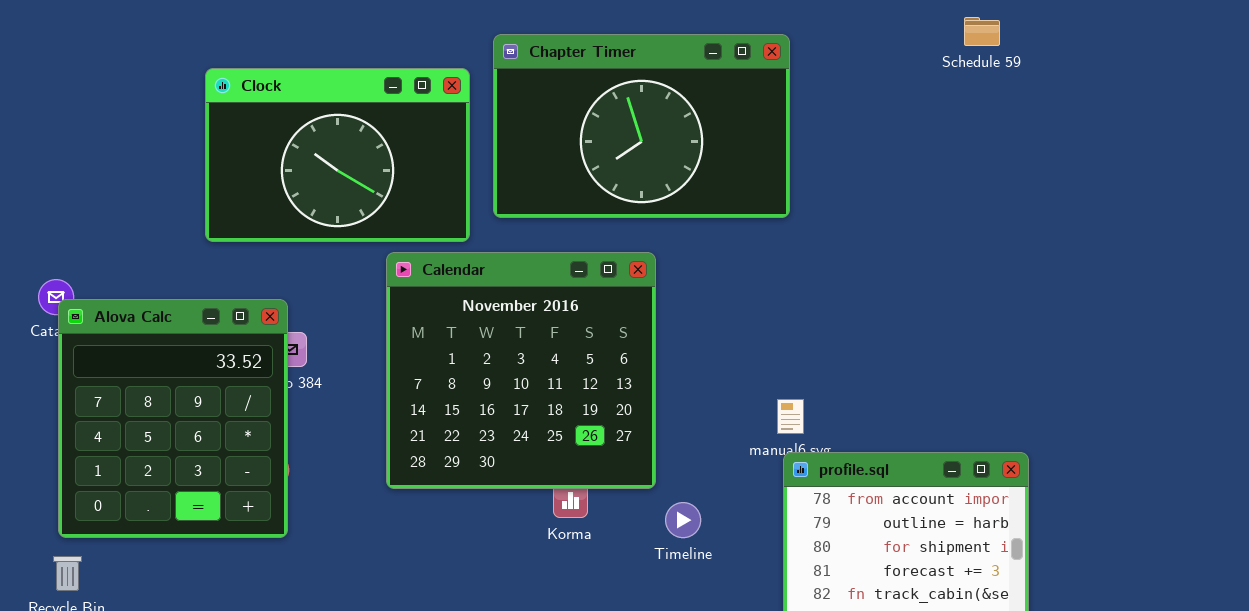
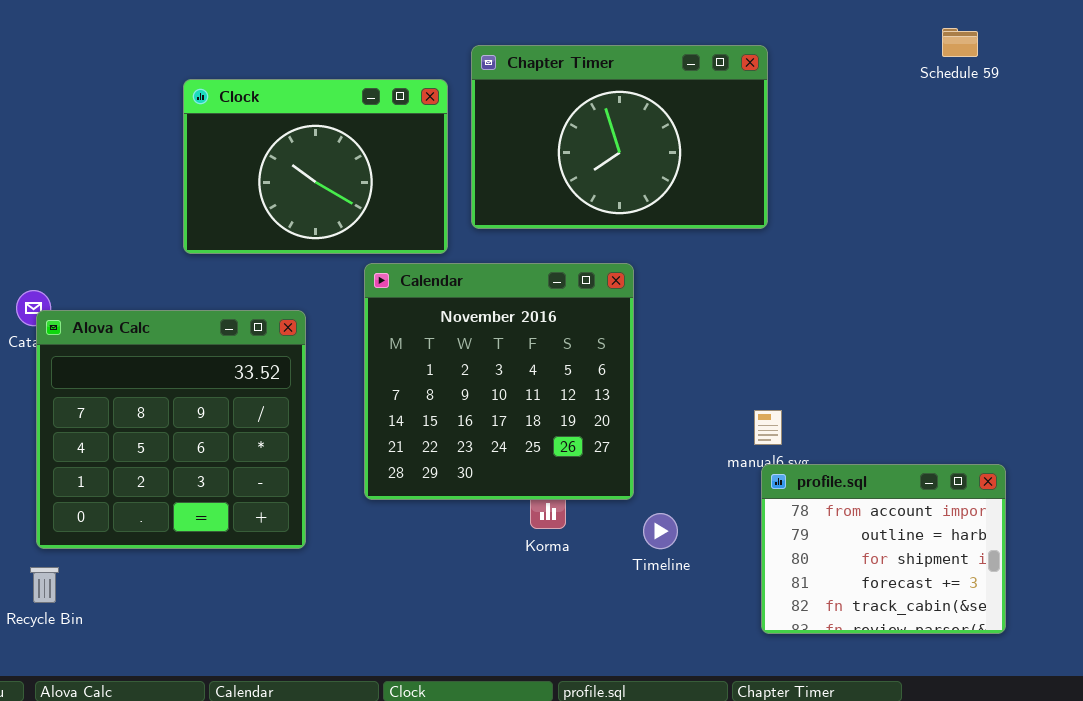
Alova Calc: [58,299,288,538] -> [36,310,306,549], resized

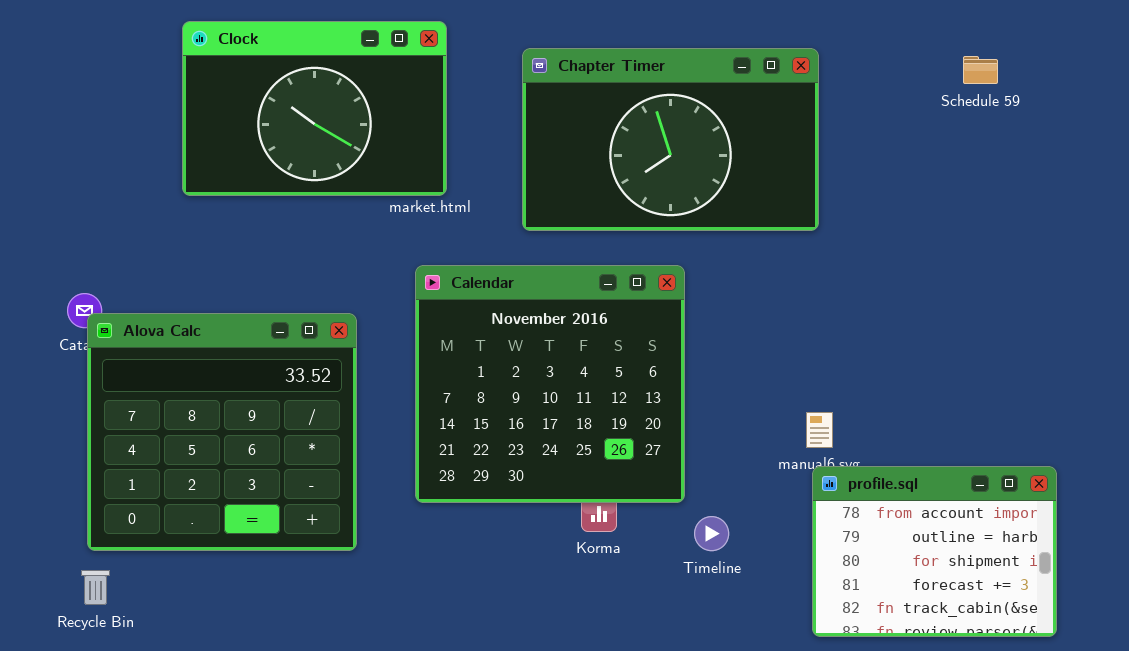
Schedule 59: [942,28,978,57] -> [963,56,998,84], moved
Clock: [183,79,448,254] -> [182,21,447,196], moved

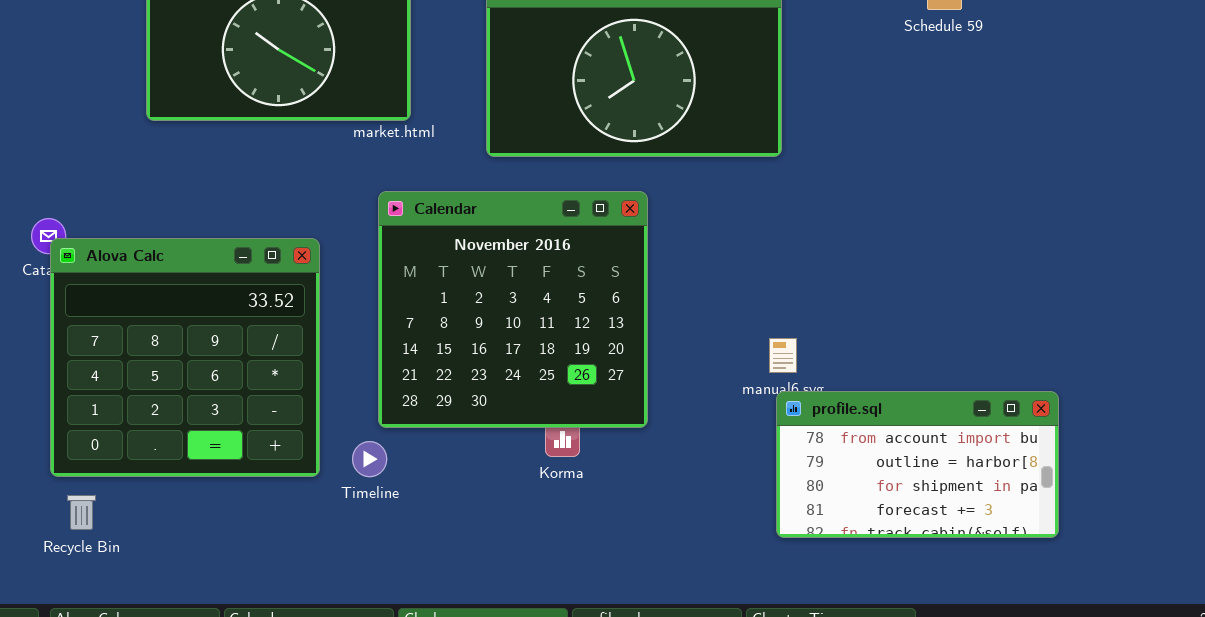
profile.sql: [812,466,1057,637] -> [776,391,1059,538], resized
Timeline: [694,516,729,551] -> [352,441,387,477], moved
Recycle Bin: [81,570,110,605] -> [67,495,96,530], moved

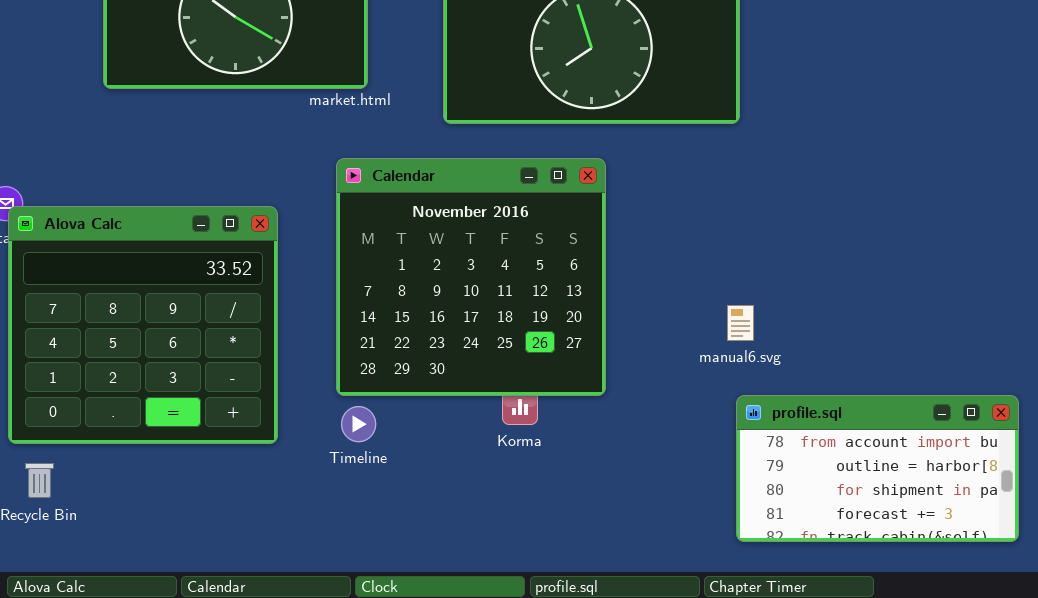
profile.sql: [776,391,1059,538] -> [736,395,1019,542], moved
Timeline: [352,441,387,477] -> [341,406,376,442], moved

